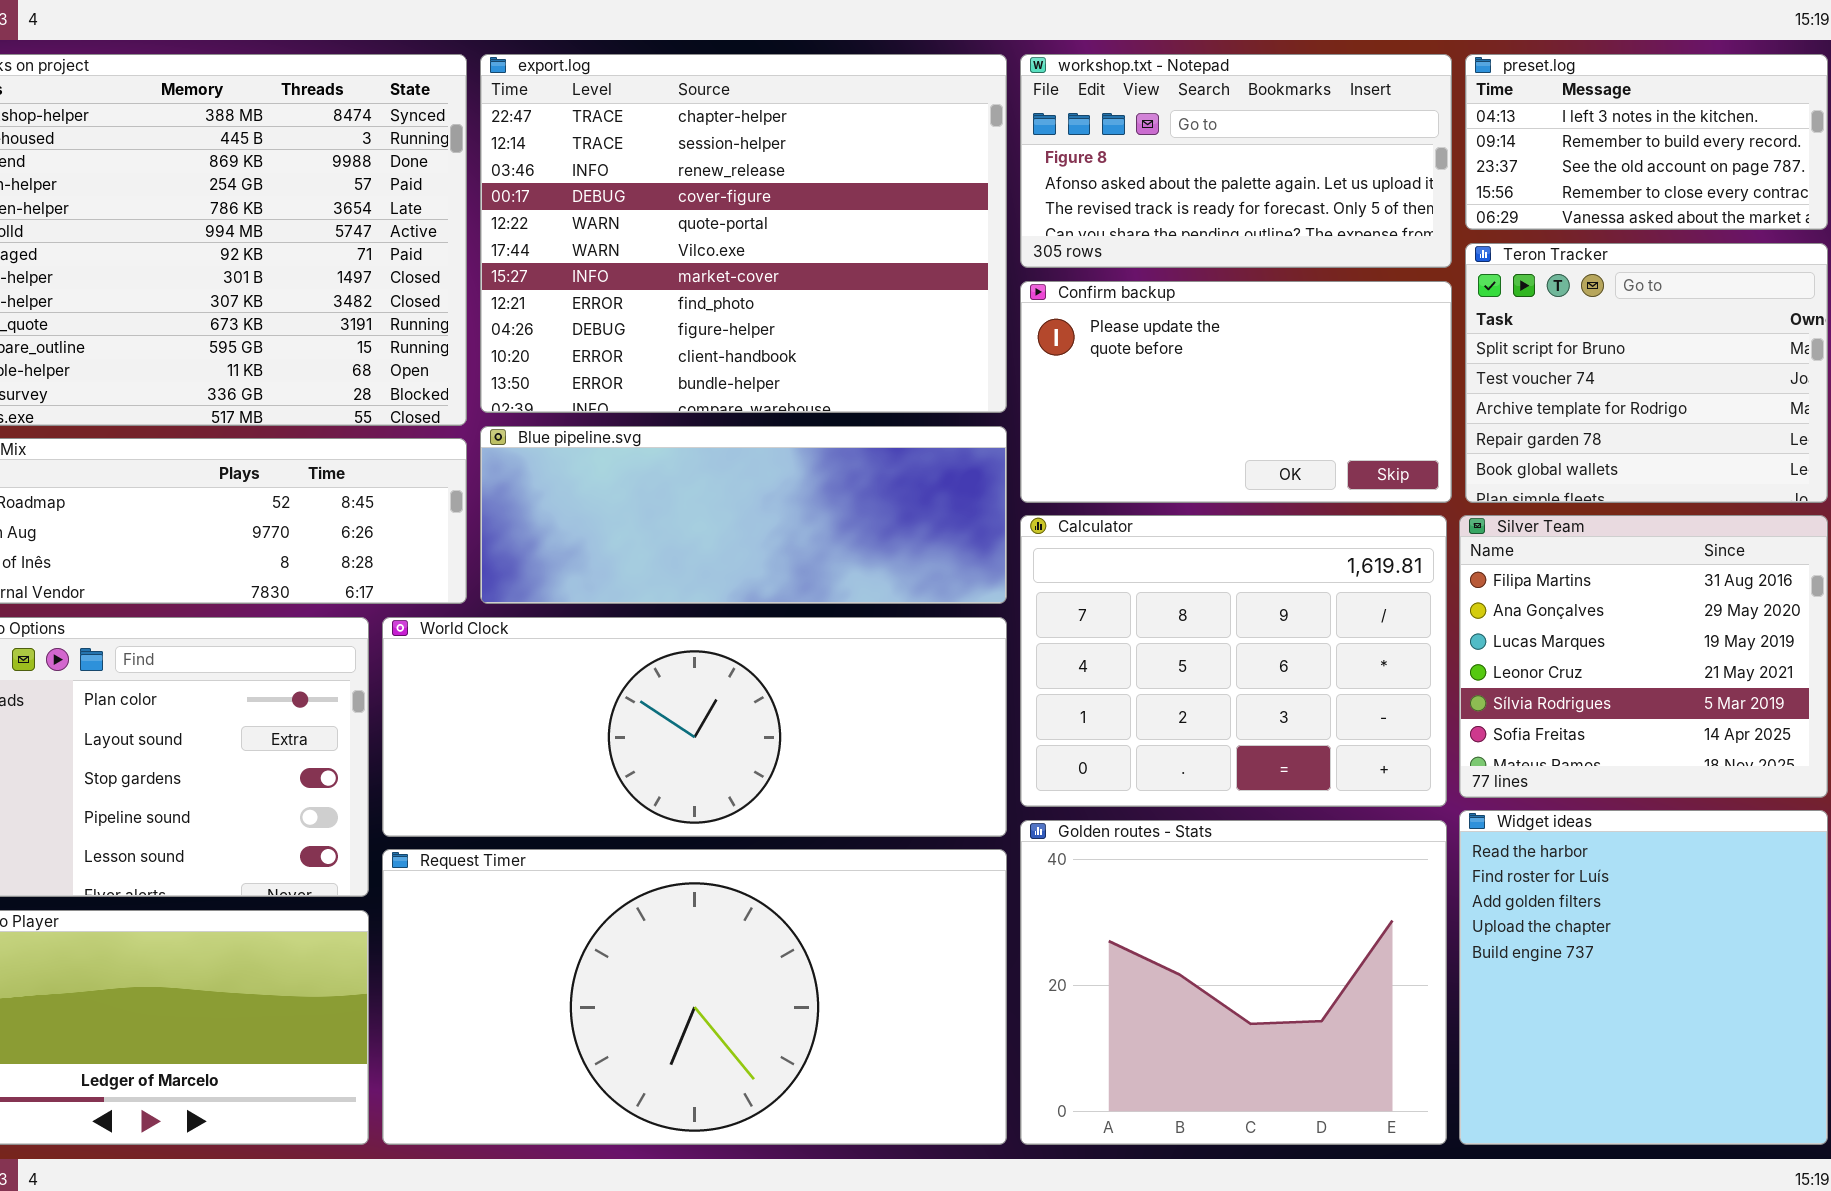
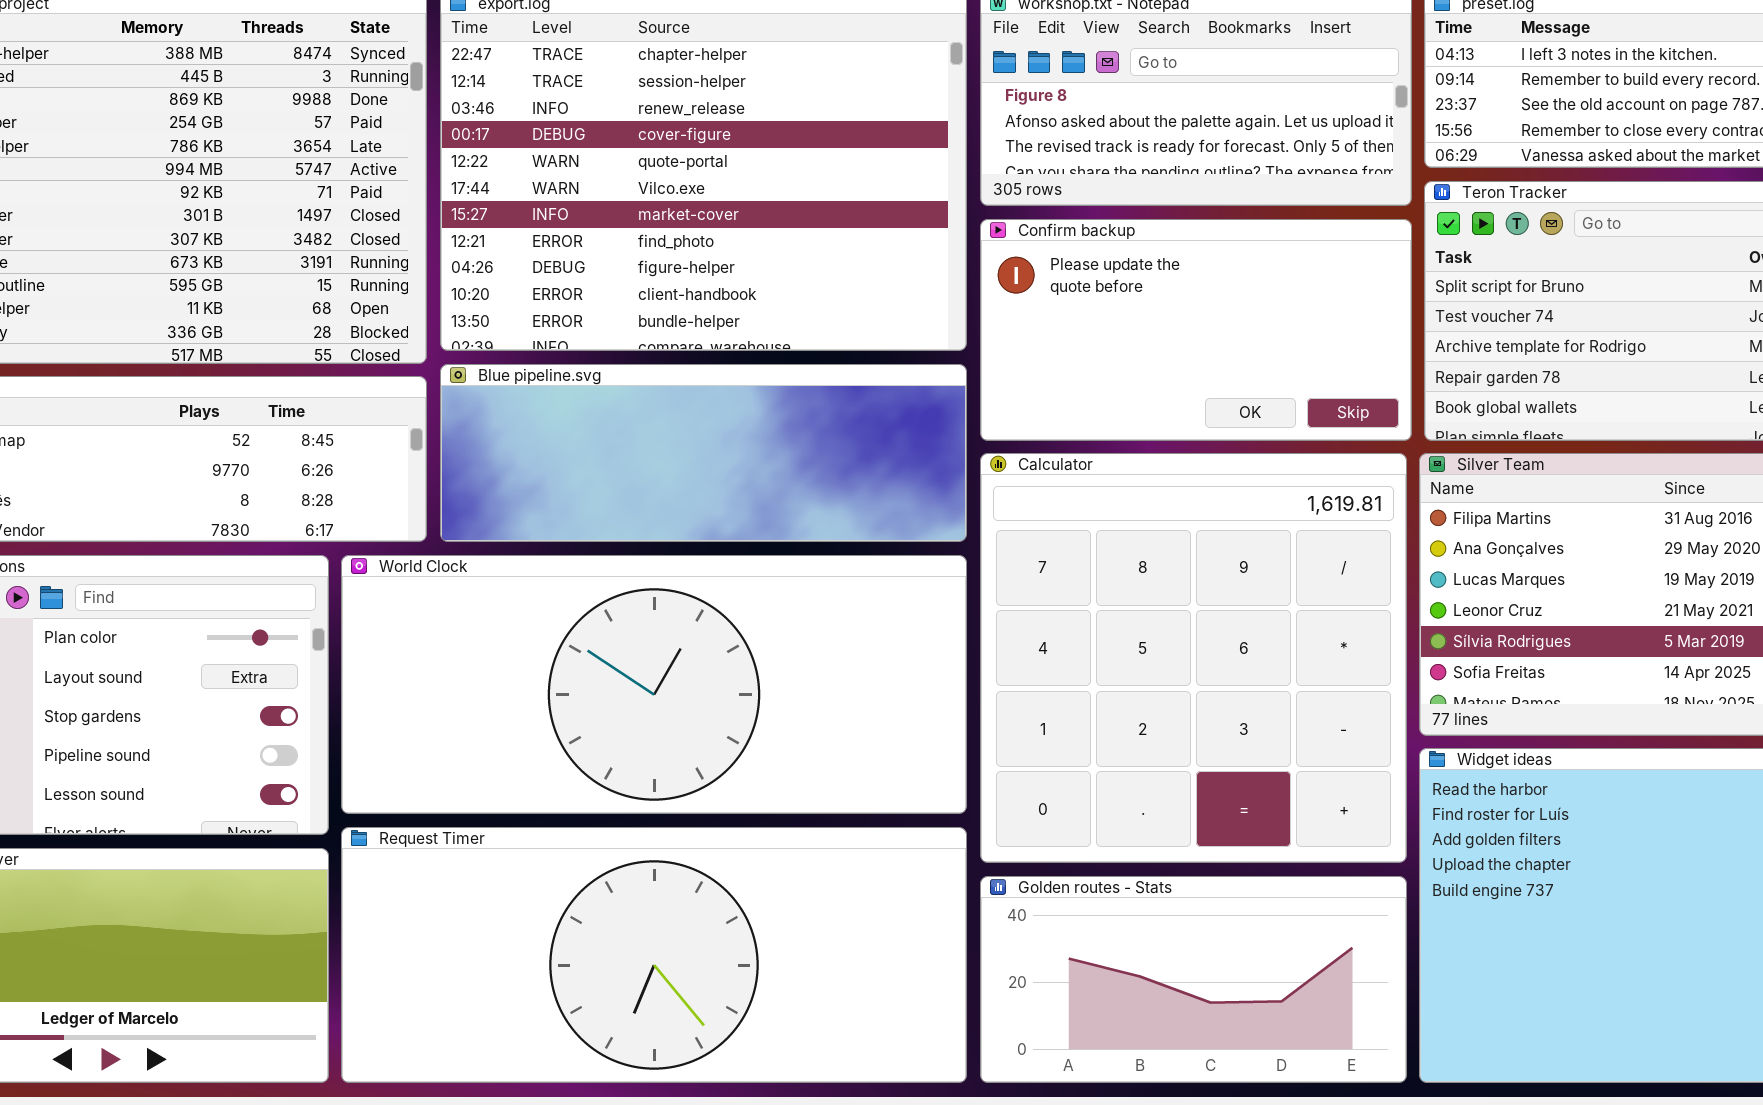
Calculator: [1020,515,1447,807] -> [980,453,1407,863], resized
World Clock: [382,617,1007,837] -> [341,555,967,814], resized
Golden routes - Stats: [1020,820,1447,1145] -> [980,876,1407,1083], resized
Request Timer: [382,849,1007,1145] -> [341,827,967,1083], resized

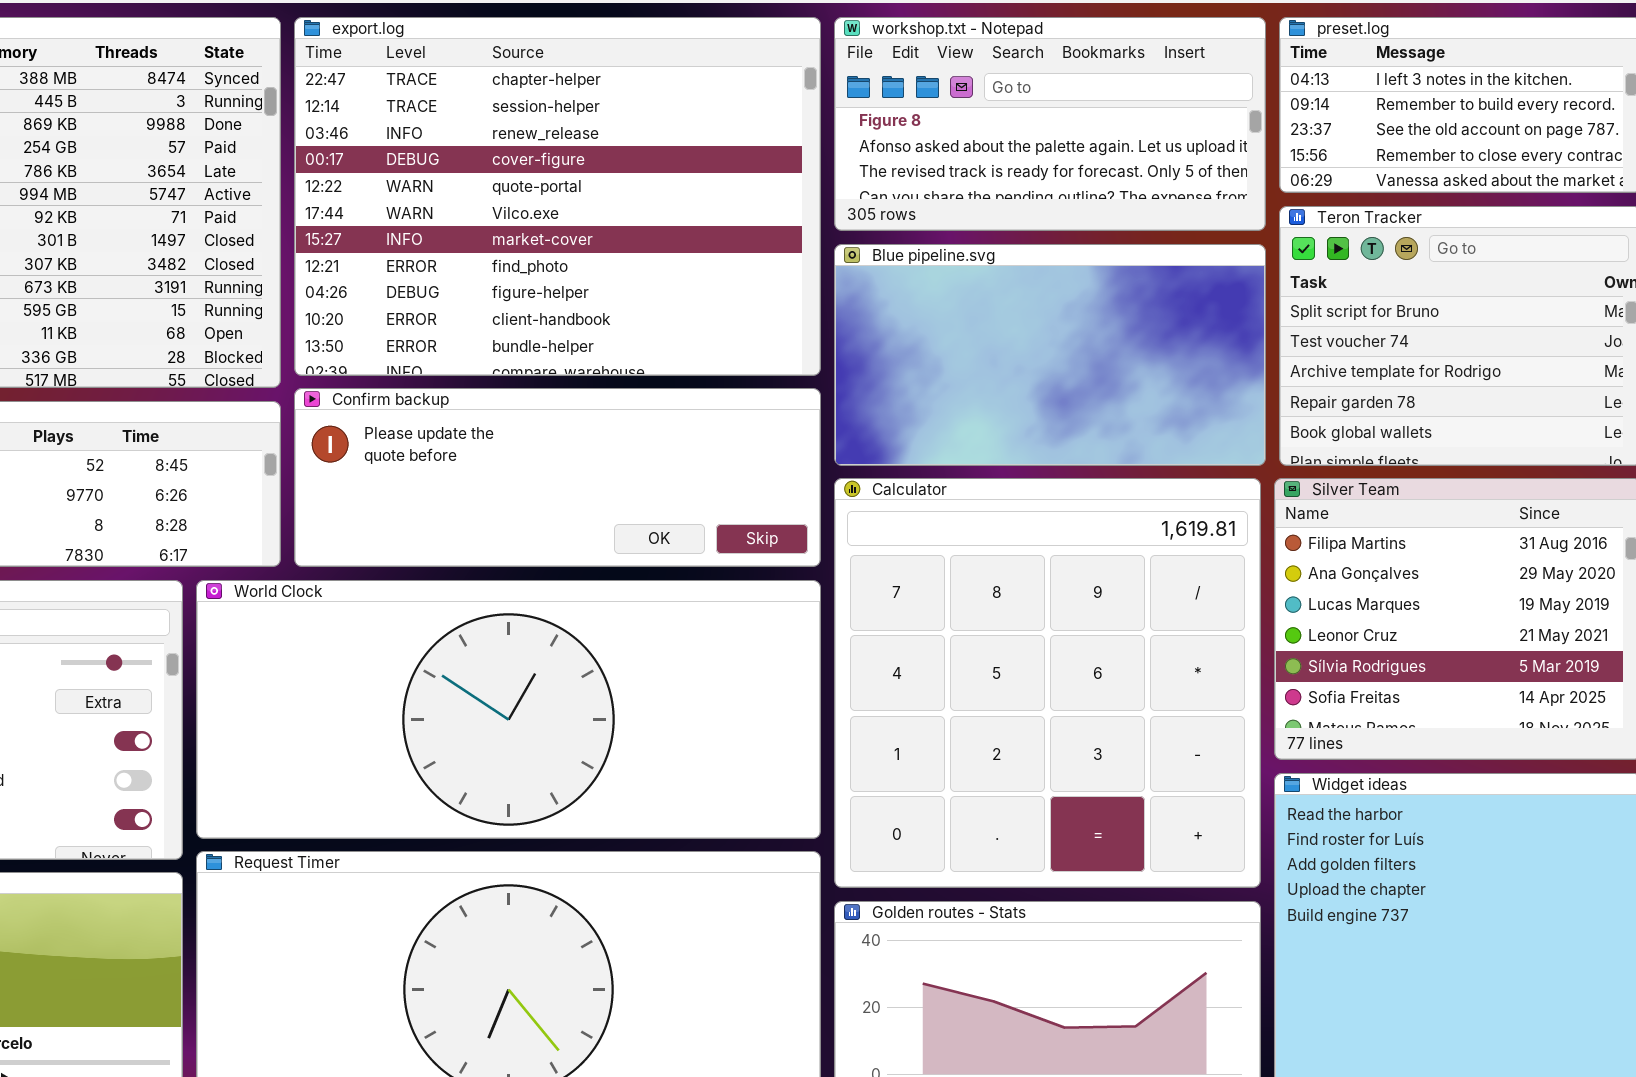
Confirm backup: [980,219,1412,441] -> [294,388,821,567], moved, resized
Blue pipeline.svg: [440,364,967,542] -> [834,244,1266,466], moved, resized

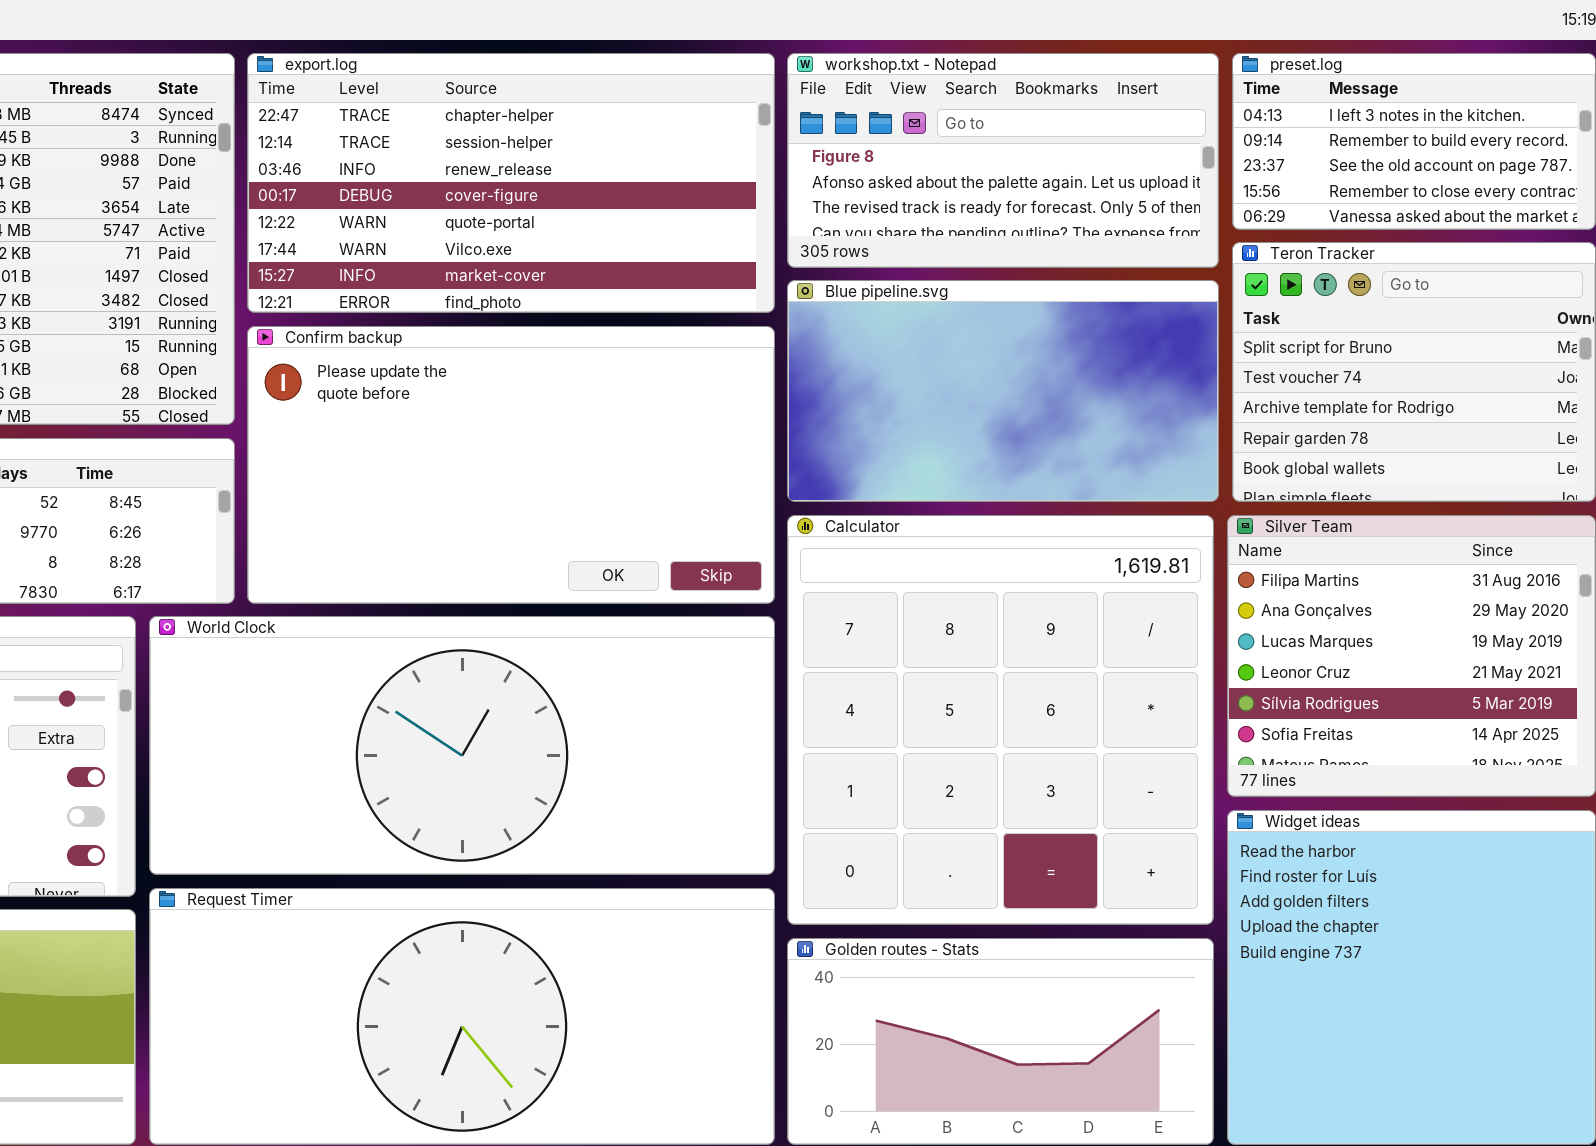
export.log: [294,17,821,376] -> [247,53,775,313], resized
Confirm backup: [294,388,821,567] -> [247,326,775,604], resized

